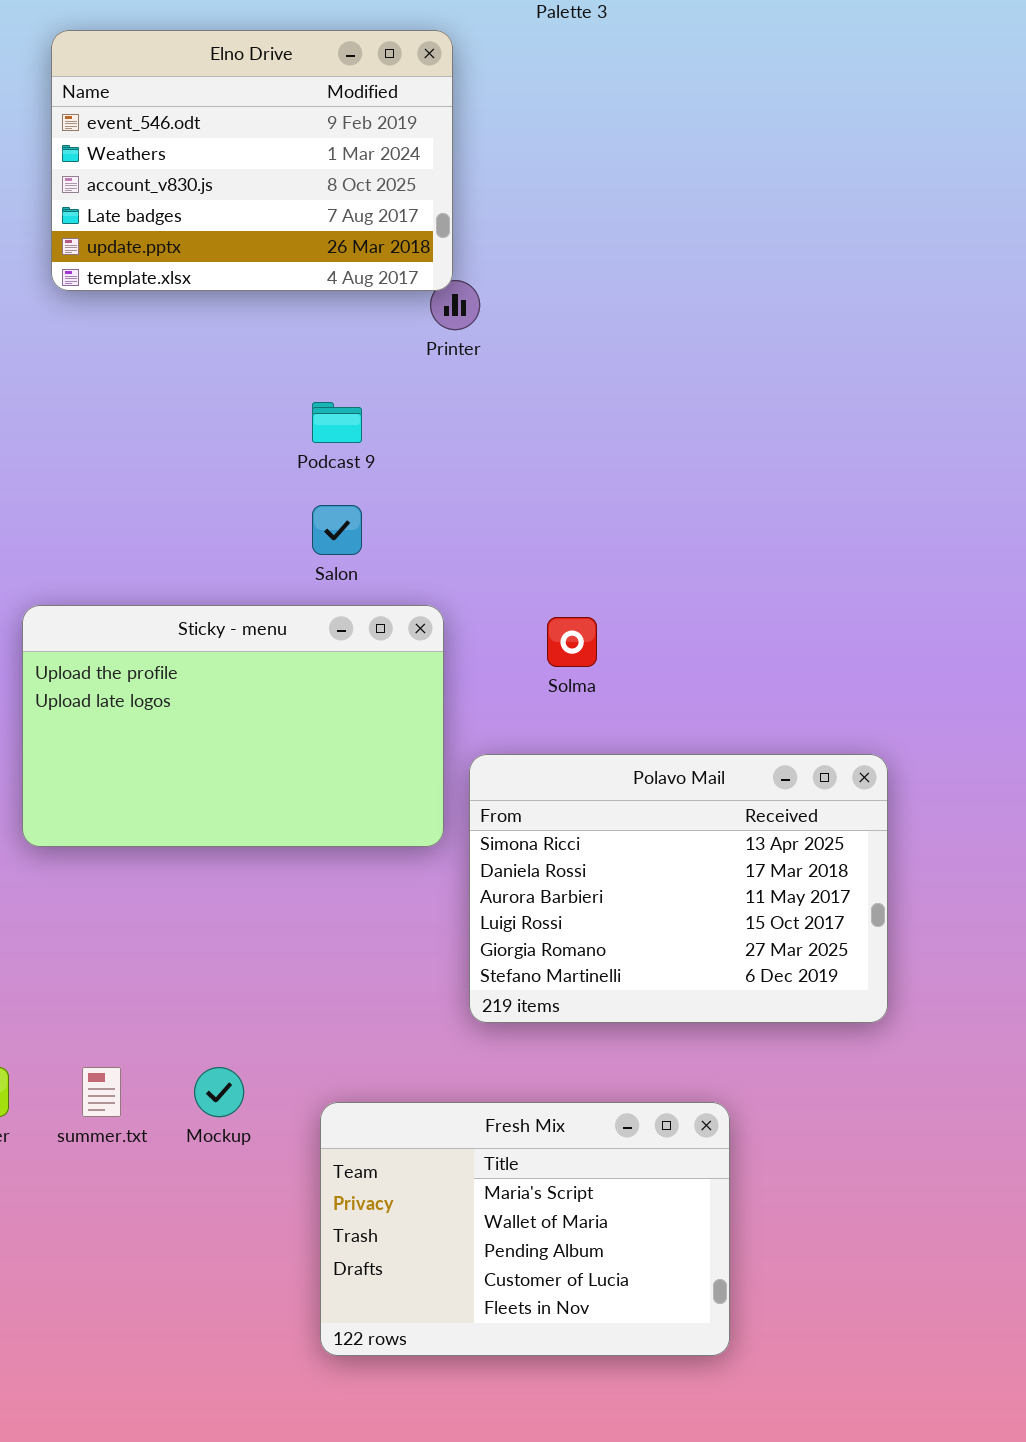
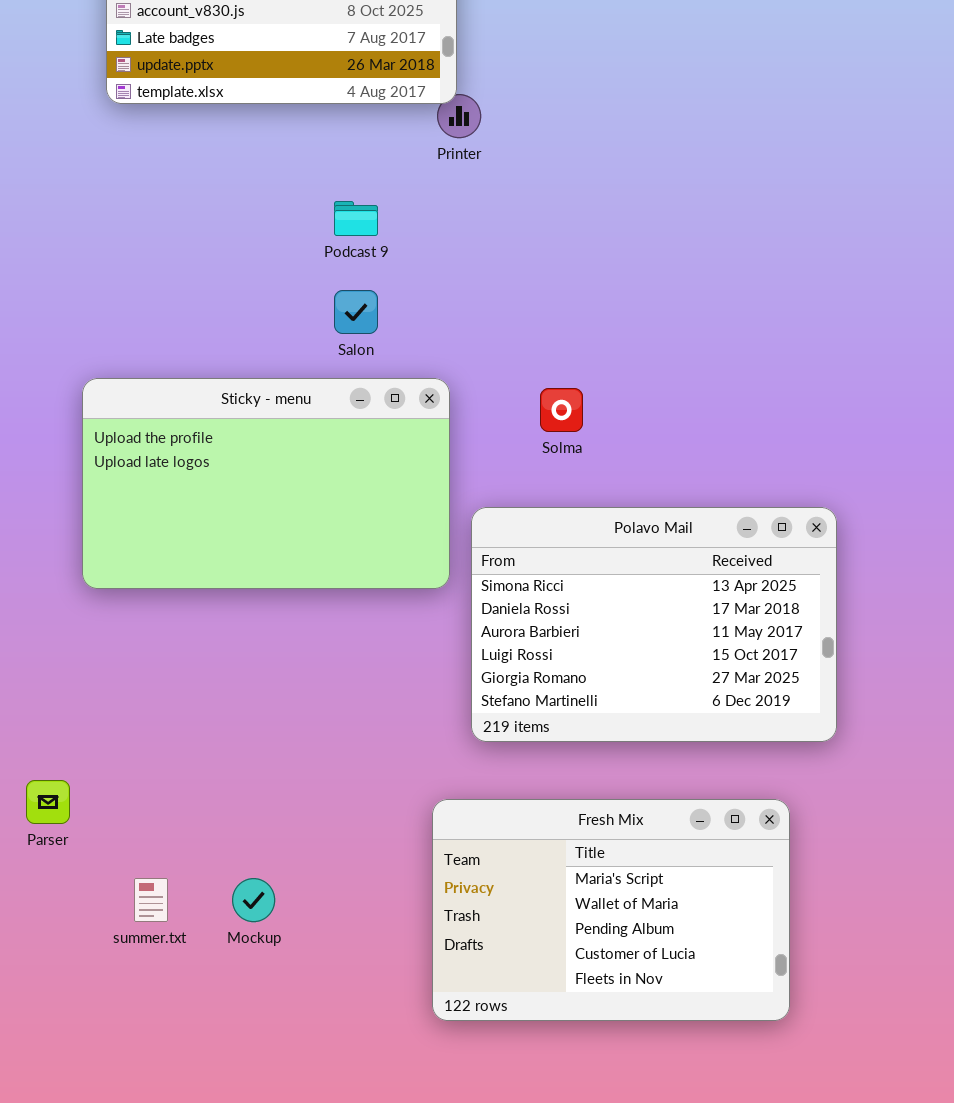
summer.txt: [82,1067,121,1117] -> [134,878,168,922], moved
Mockup: [194,1067,244,1117] -> [232,878,275,922], moved
Fresh Mix: [320,1102,730,1356] -> [432,799,790,1021], moved

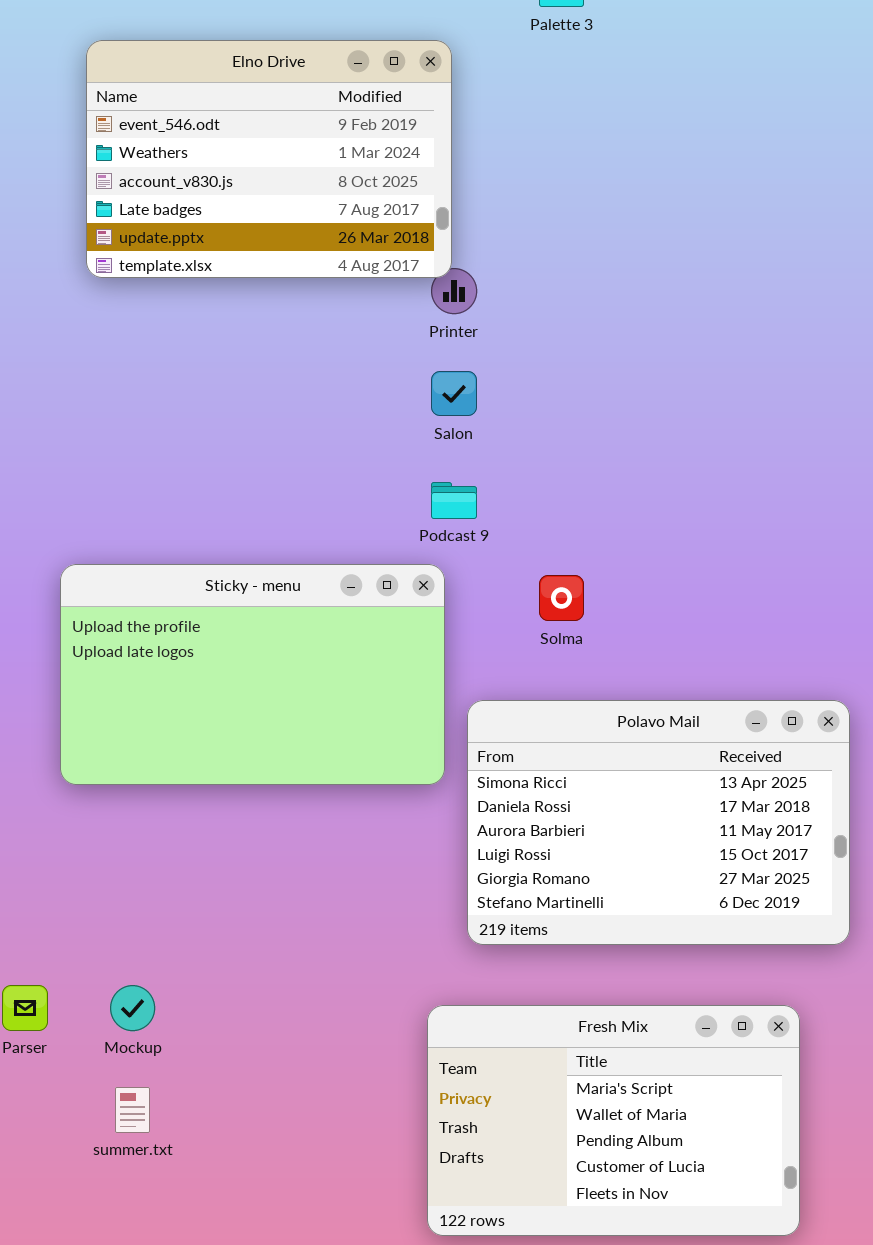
Podcast 9: [334,201,378,236] -> [431,482,477,519], moved
Salon: [334,290,378,334] -> [431,371,477,416], moved
Mockup: [232,878,275,922] -> [110,985,155,1031], moved

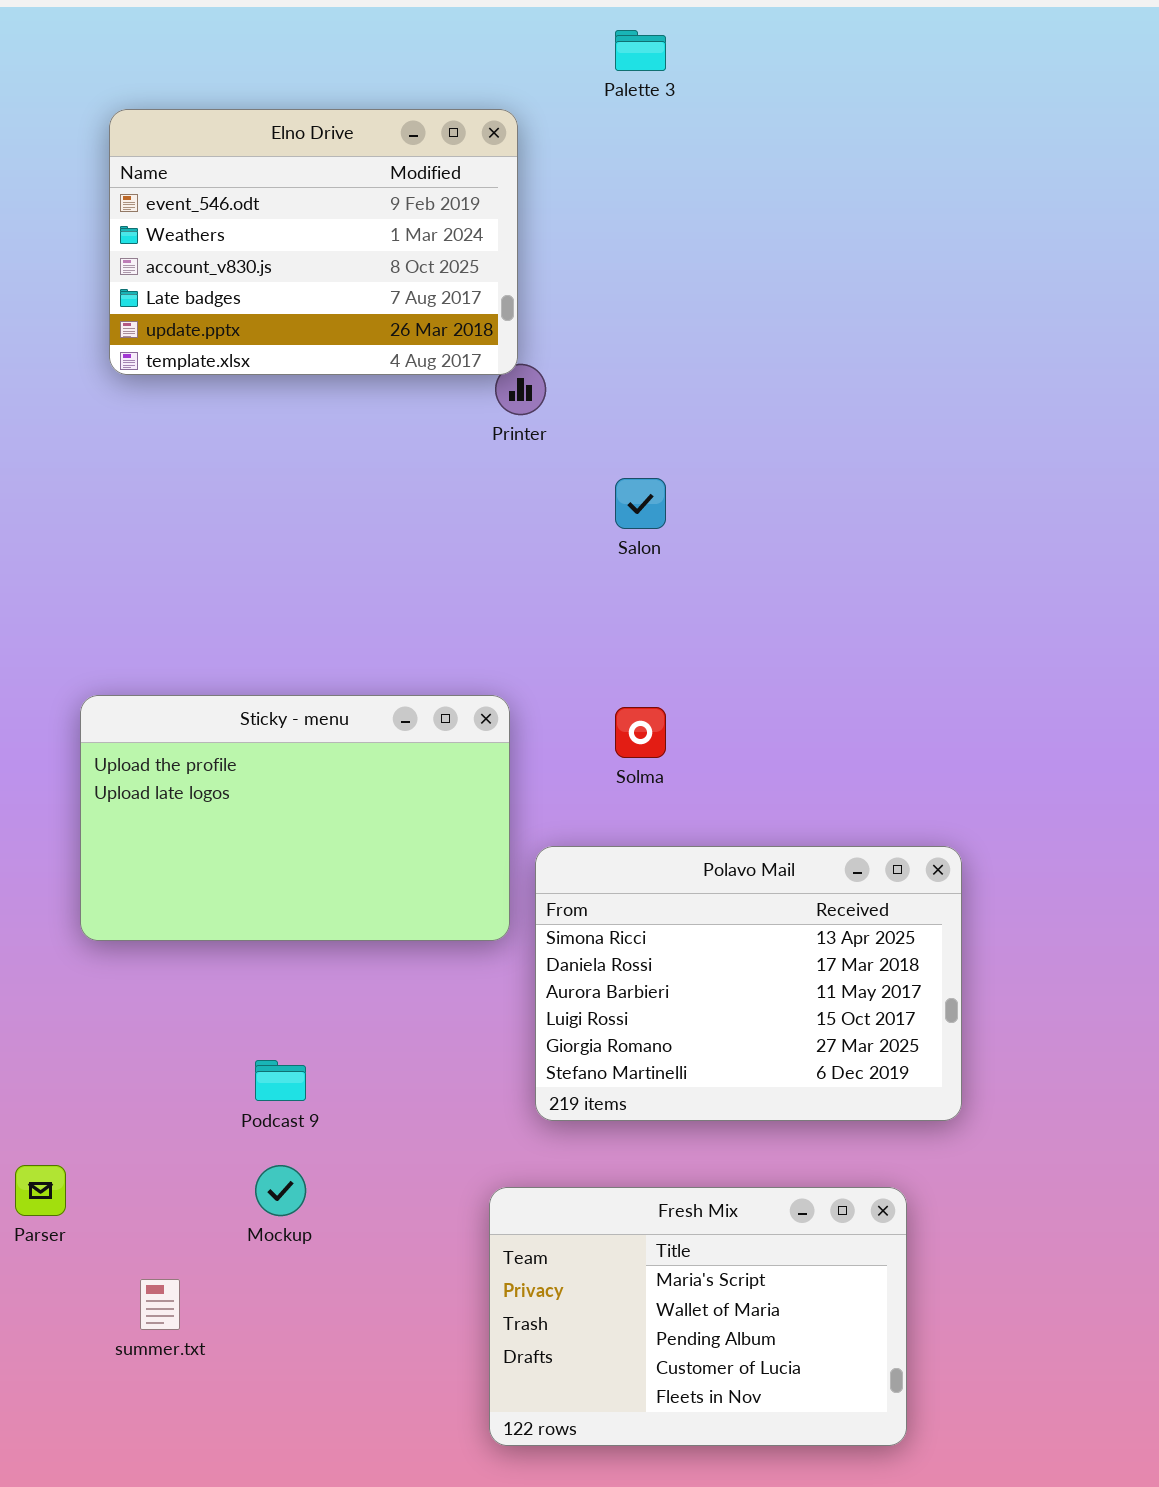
Salon: [431,371,477,416] -> [615,478,666,529], moved
Podcast 9: [431,482,477,519] -> [255,1060,306,1101], moved
Mockup: [110,985,155,1031] -> [255,1165,306,1216], moved

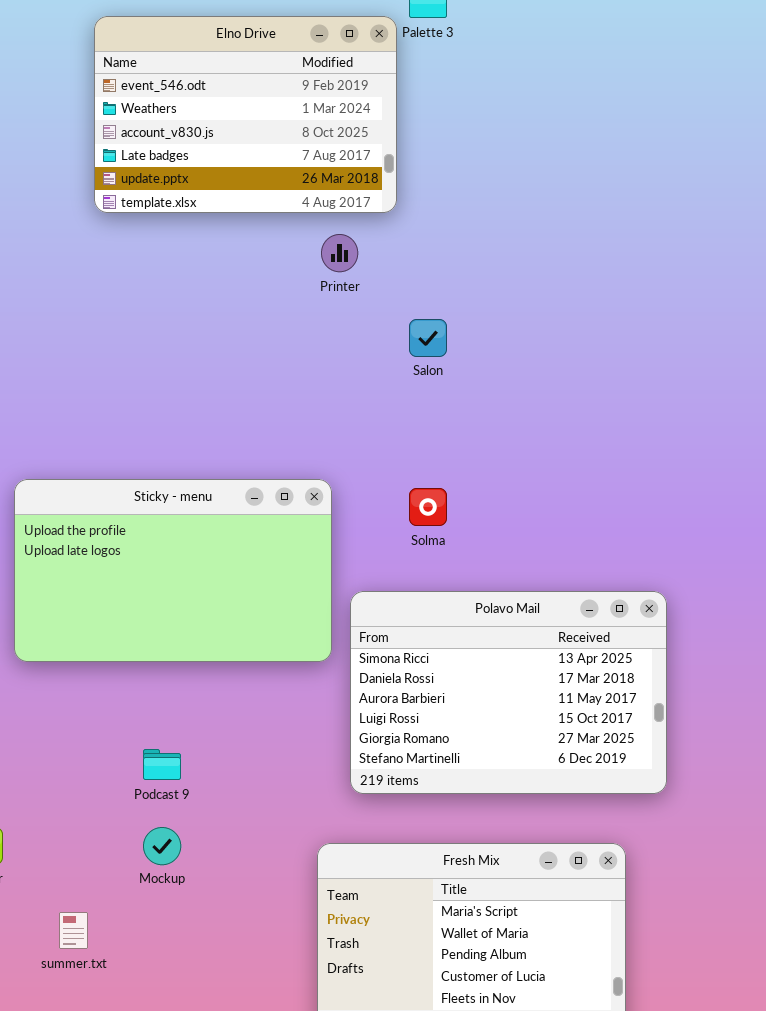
Elno Drive: [109,109,518,375] -> [94,16,397,213], moved

